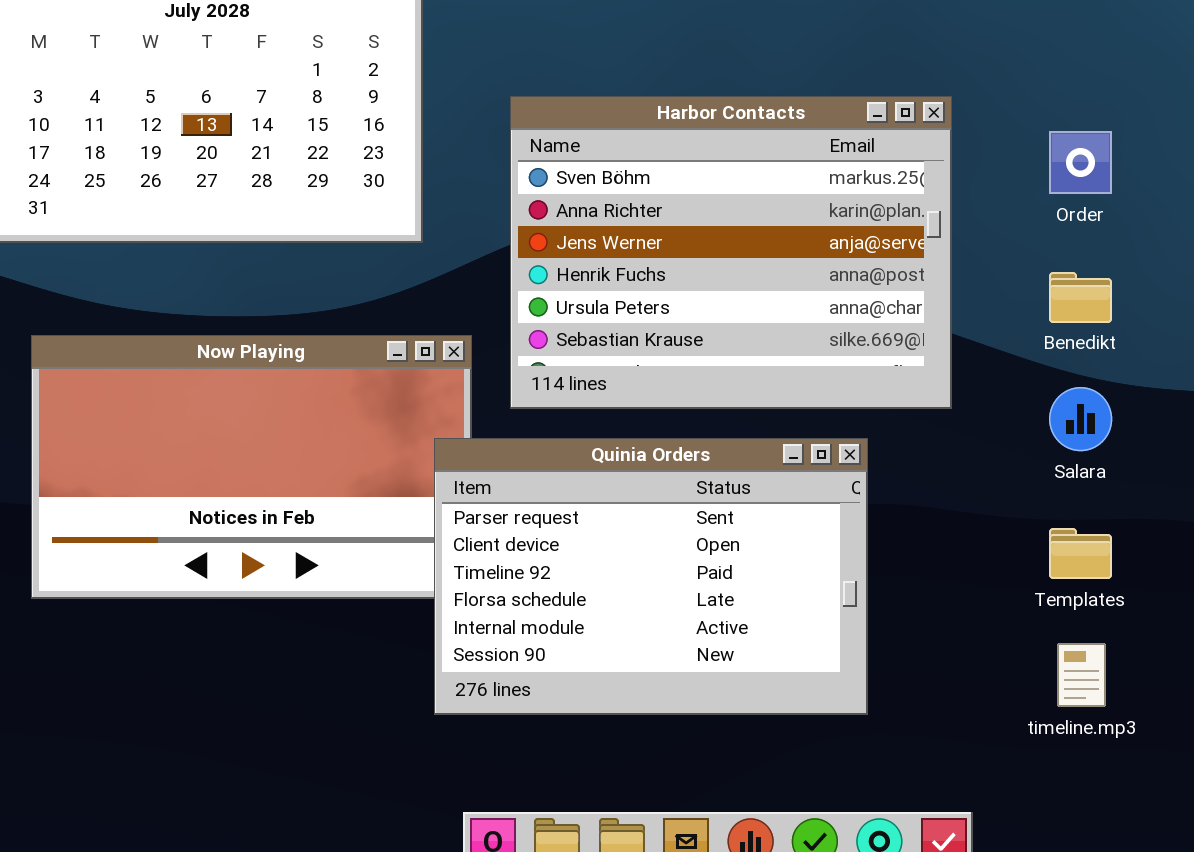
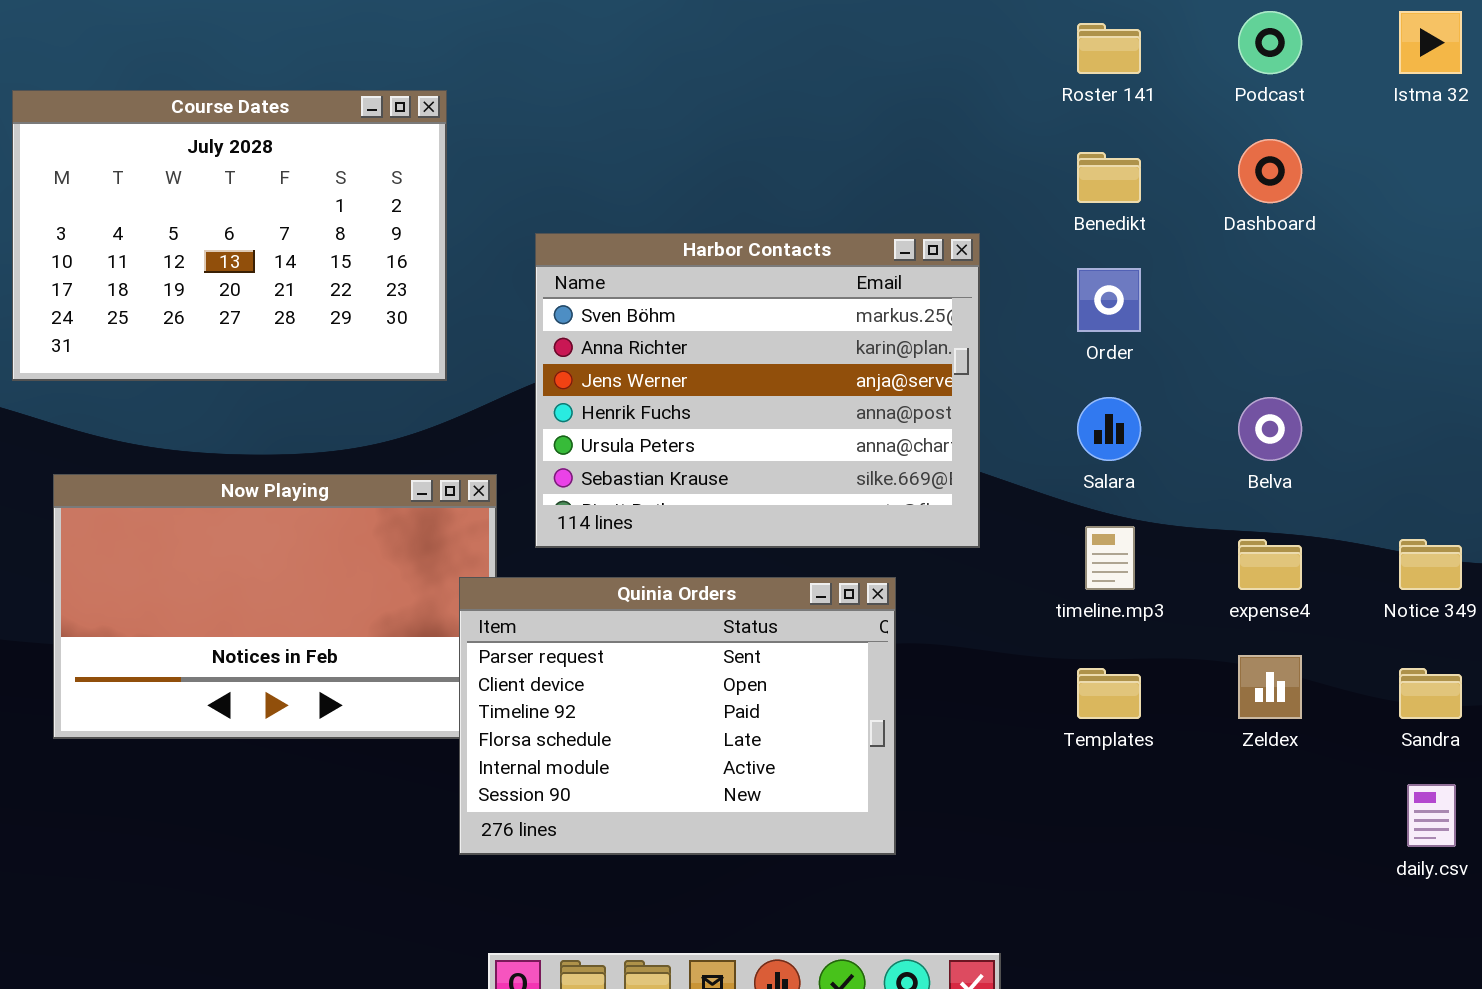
Benedikt: [1049,272,1112,323] -> [1077,152,1141,203], moved
Salara: [1049,387,1112,451] -> [1077,397,1141,461], moved
timeline.mp3: [1057,643,1106,707] -> [1085,526,1135,590], moved

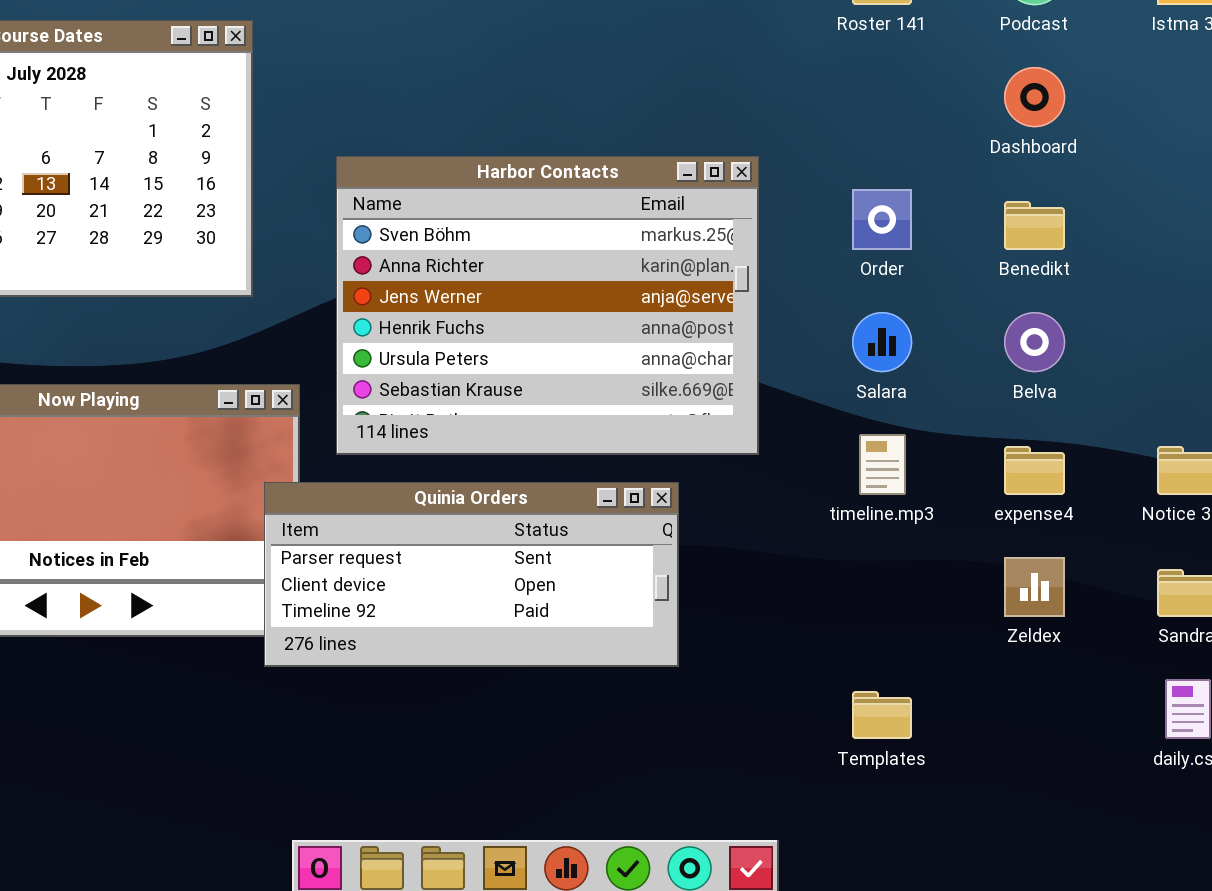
Benedikt: [1077,152,1141,203] -> [1004,201,1065,250], moved
Quinia Orders: [459,577,896,855] -> [264,482,679,667], resized
Templates: [1077,668,1141,719] -> [852,691,912,739], moved

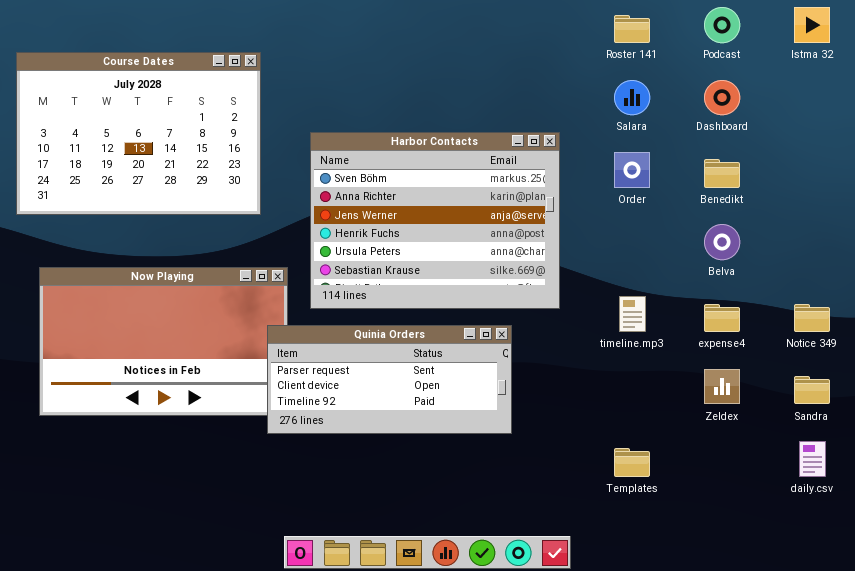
Salara: [852,312,912,372] -> [614,80,650,115], moved

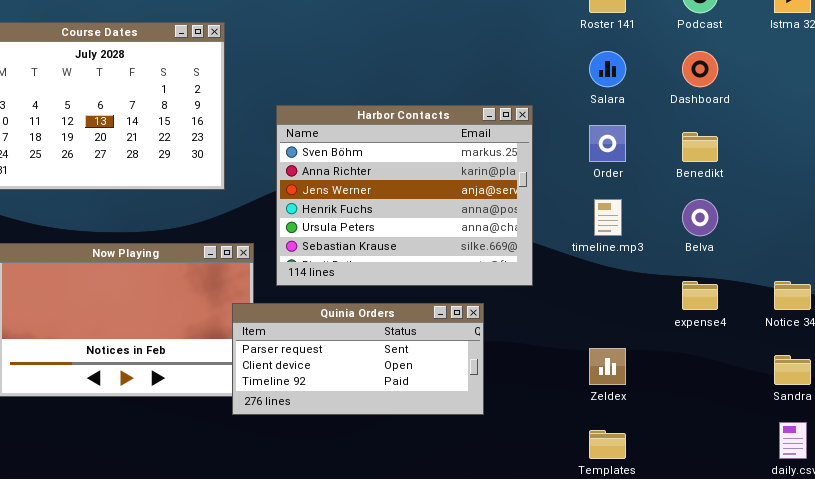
timeline.mp3: [619,296,646,332] -> [594,199,622,236], moved
Zeldex: [704,369,740,404] -> [589,348,626,385], moved

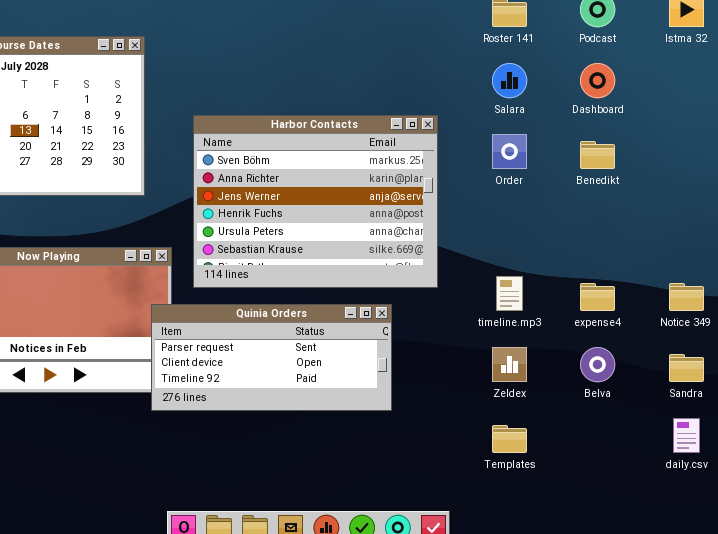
timeline.mp3: [594,199,622,236] -> [496,276,523,311], moved
Belva: [682,199,718,236] -> [580,347,615,382], moved

